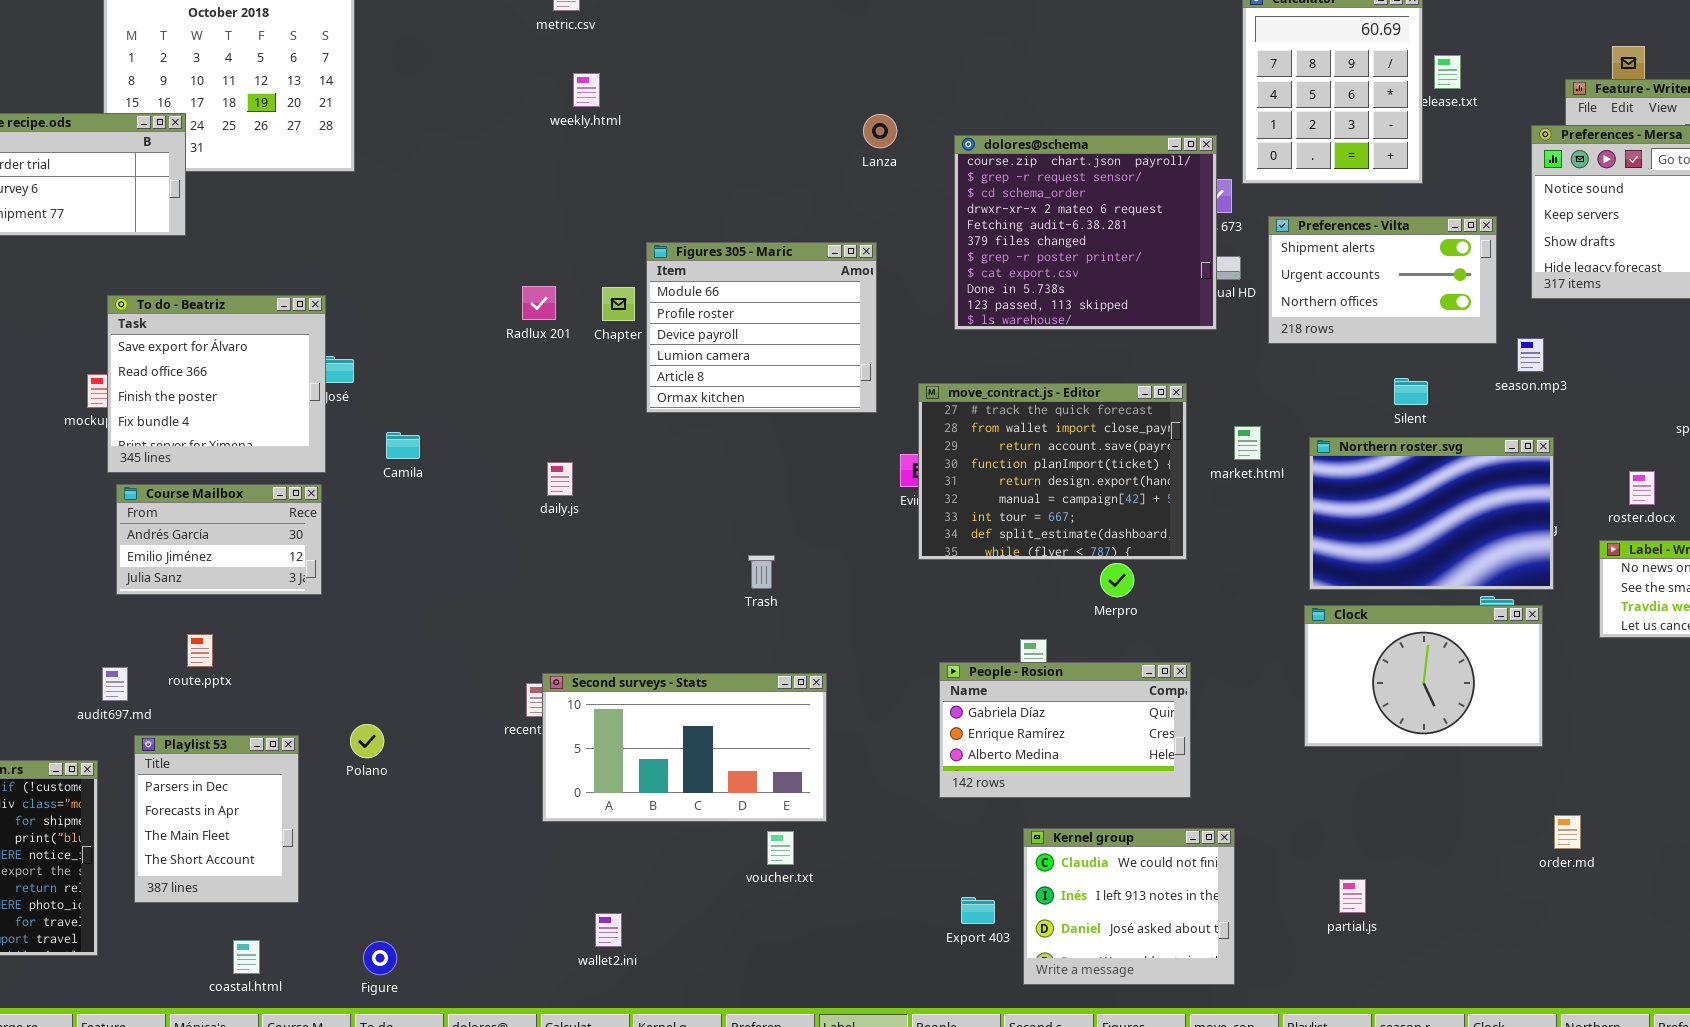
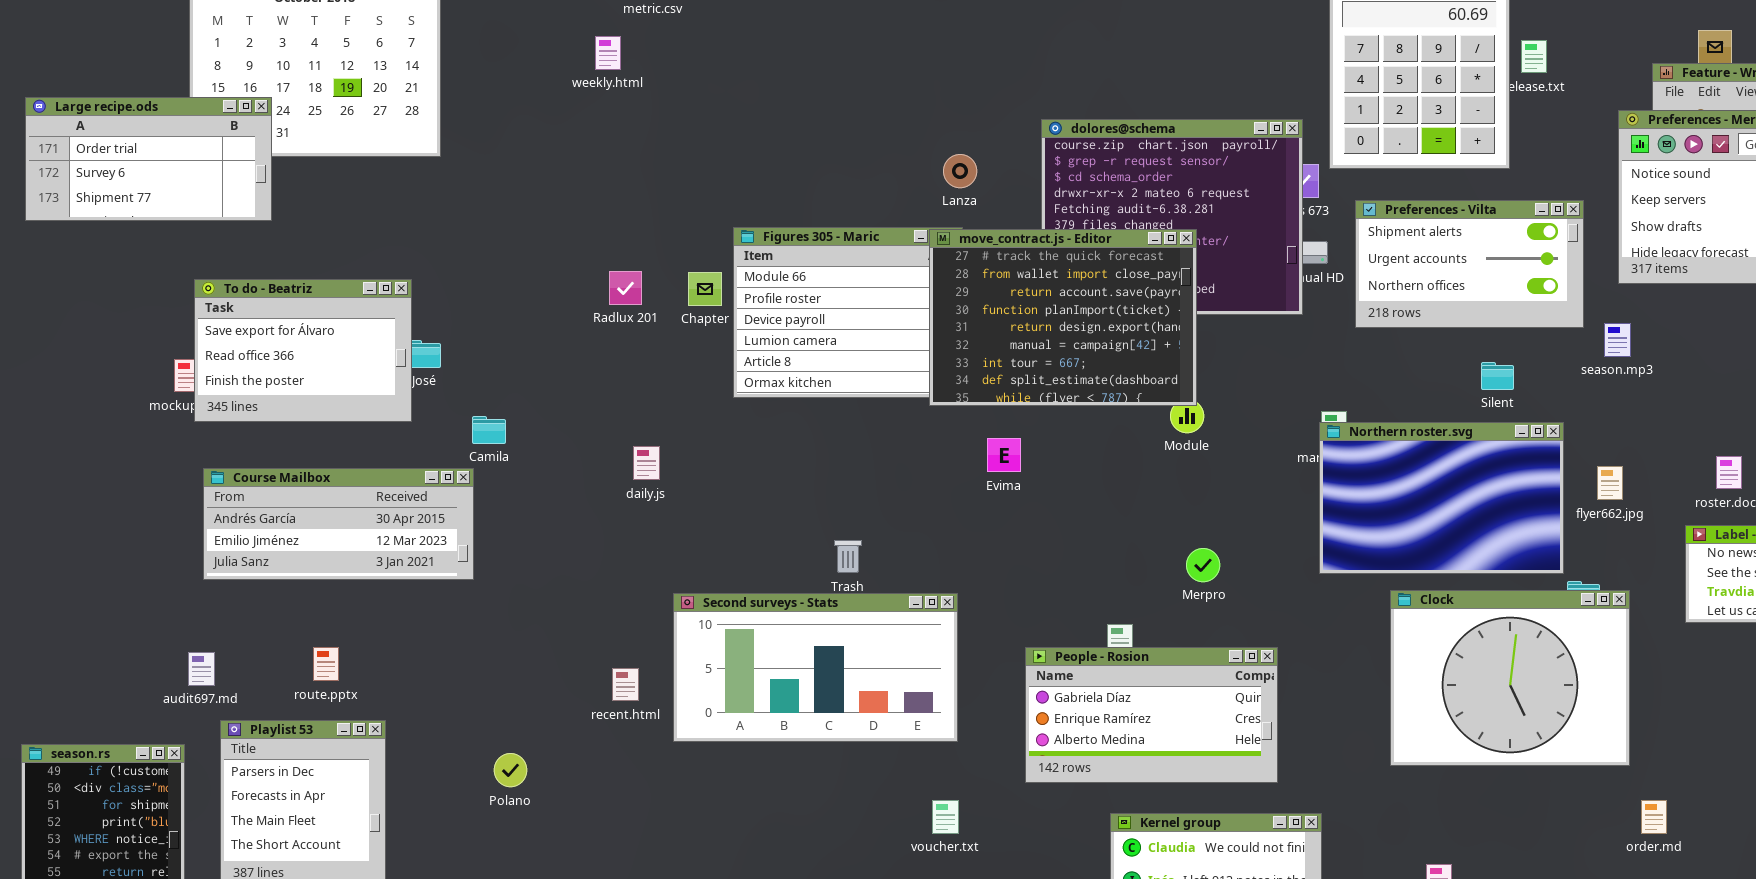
weekly.html: [573,73,600,107] -> [595,36,621,70], moved
Lanza: [863,114,897,148] -> [943,154,977,188], moved
To do - Beatriz: [107,295,326,473] -> [194,279,412,422], resized
move_contract.js - Editor: [918,383,1187,560] -> [929,229,1197,406], moved
Northern roster.svg: [1309,437,1554,590] -> [1319,422,1564,574], moved
Course Mailbox: [116,484,322,595] -> [203,468,474,580], resized
Clock: [1304,605,1543,747] -> [1390,590,1630,766], resized
route.pptx: [187,634,213,667] -> [313,647,339,681], moved
Second surveys - Stats: [542,673,827,822] -> [673,593,958,742], moved
Polano: [350,724,384,758] -> [494,753,527,787], moved
voucher.txt: [767,831,794,865] -> [932,800,959,834], moved

